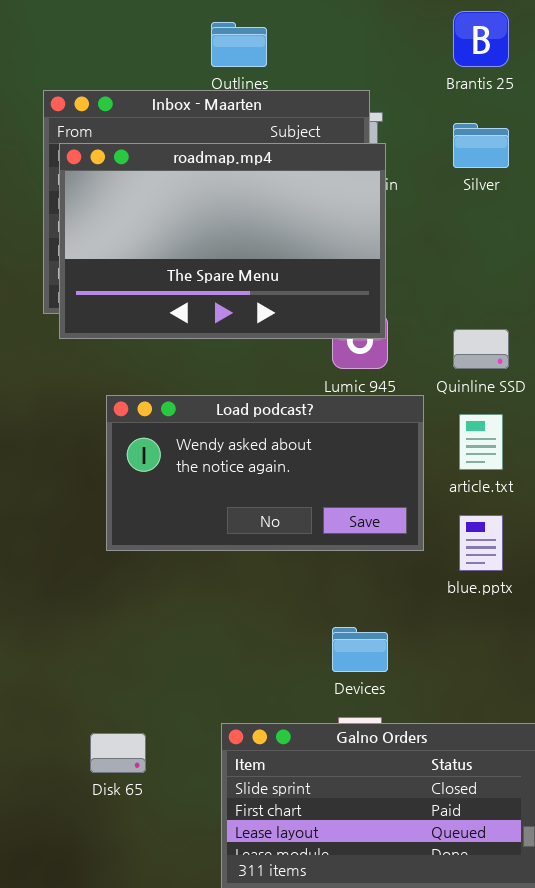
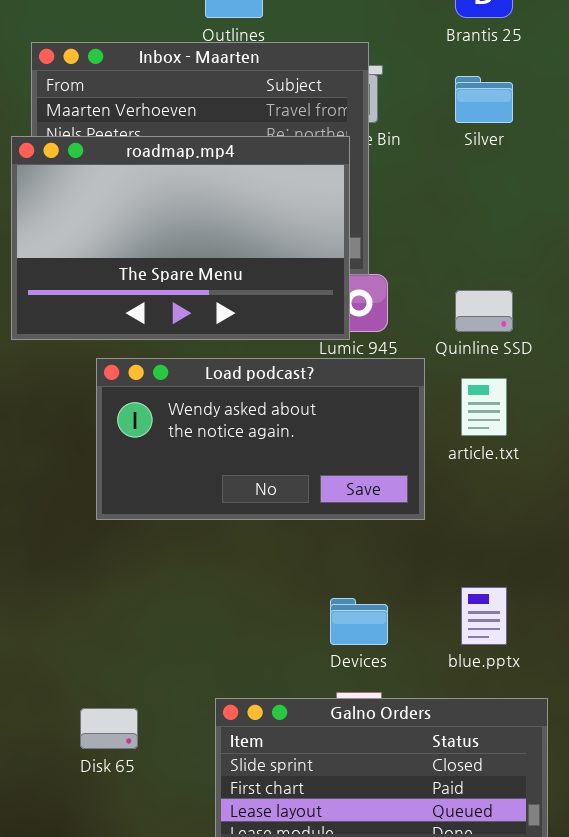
roadmap.mp4: [59,143,386,339] -> [11,136,350,340], moved
blue.pptx: [459,515,503,571] -> [461,587,507,645], moved

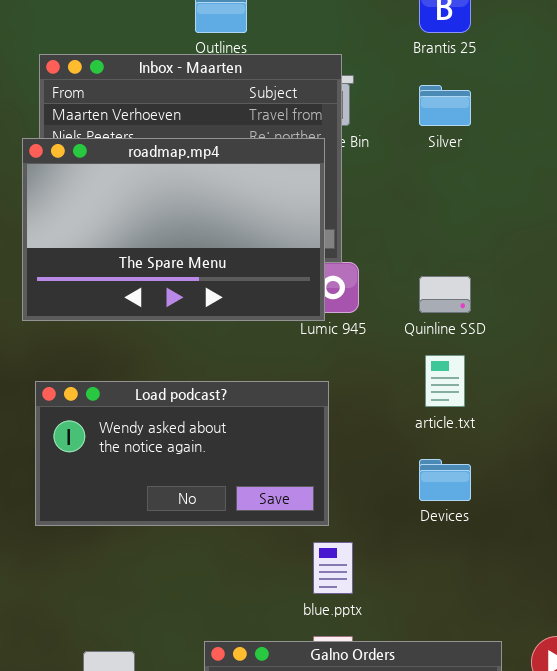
Load podcast?: [96,358,425,520] -> [35,381,329,526], moved
blue.pptx: [461,587,507,645] -> [313,542,353,594], moved
Devices: [330,598,388,645] -> [419,459,471,501], moved

